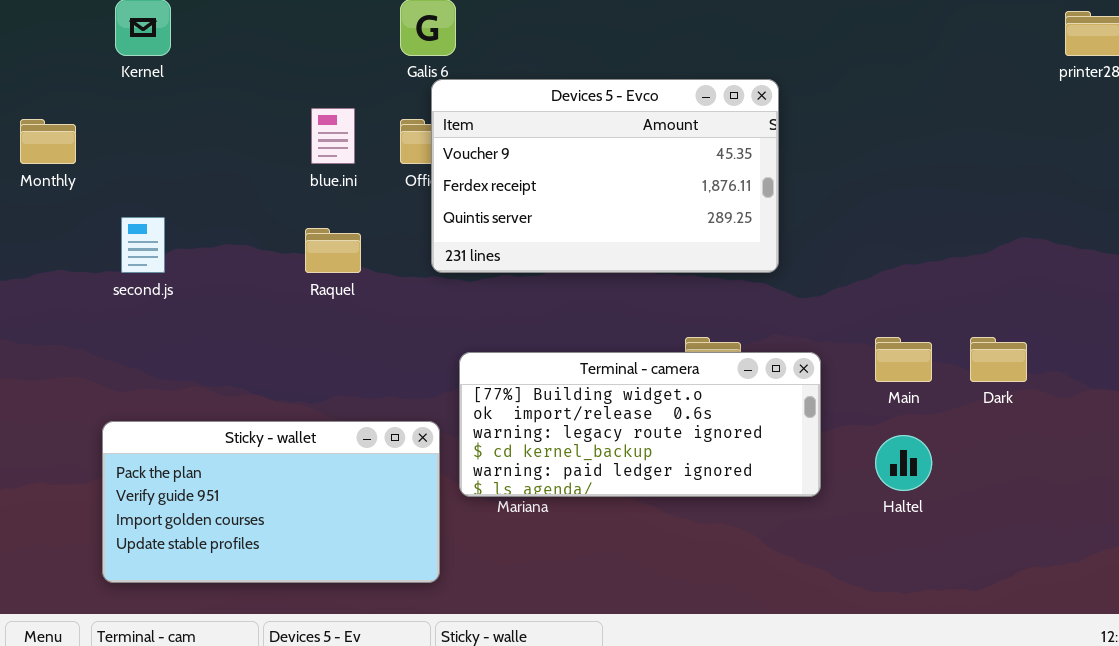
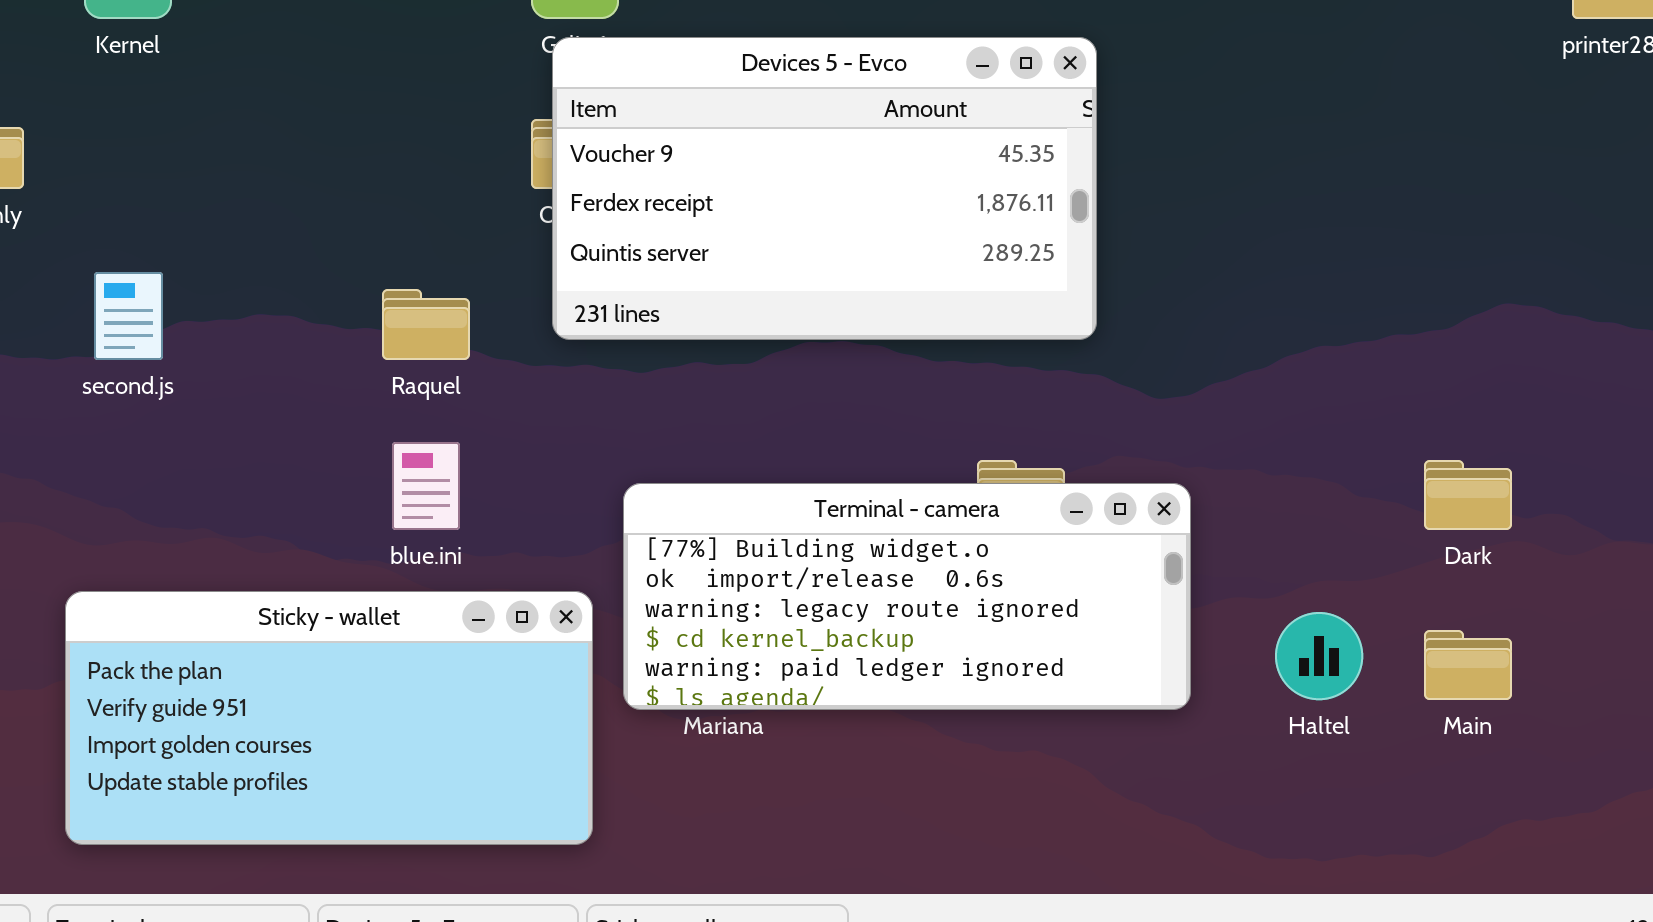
Devices 5 - Evco: [431,79,779,273] -> [552,37,1097,340], moved
blue.ini: [311,108,355,164] -> [392,442,460,530], moved
Main: [875,337,932,382] -> [1424,630,1512,700], moved

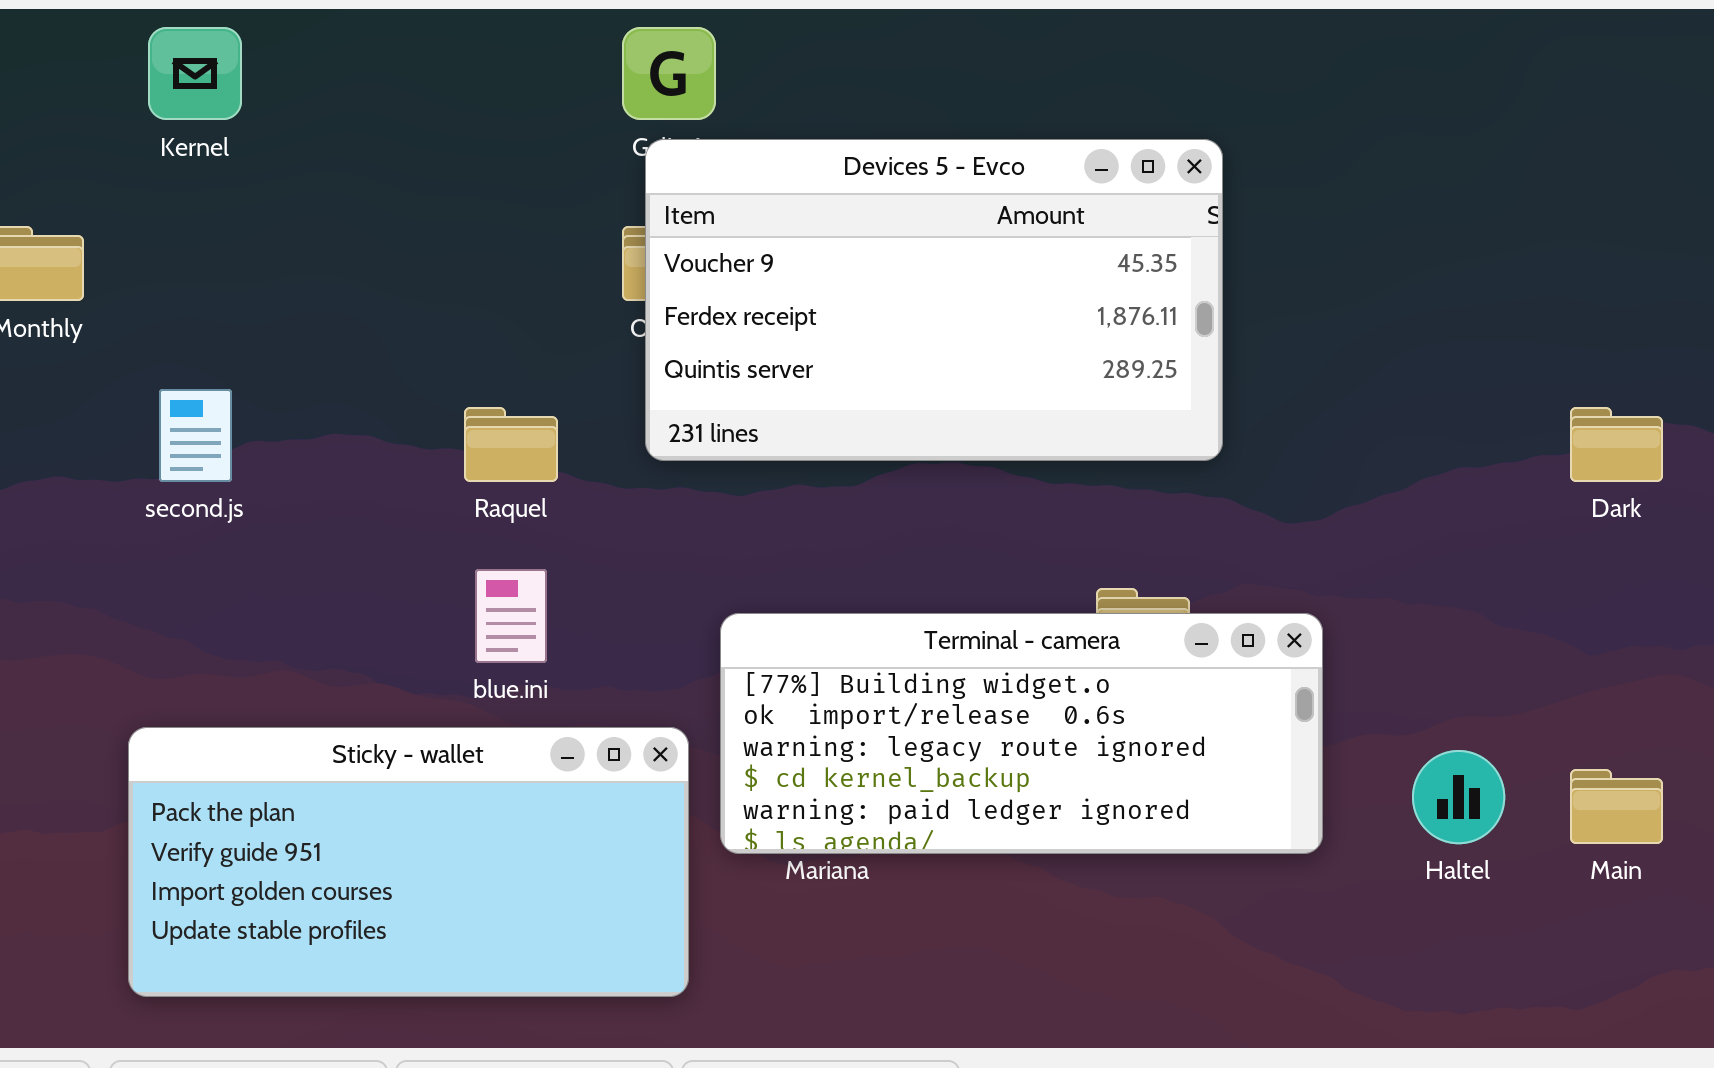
Dark: [1424,460,1512,530] -> [1570,407,1663,482], moved

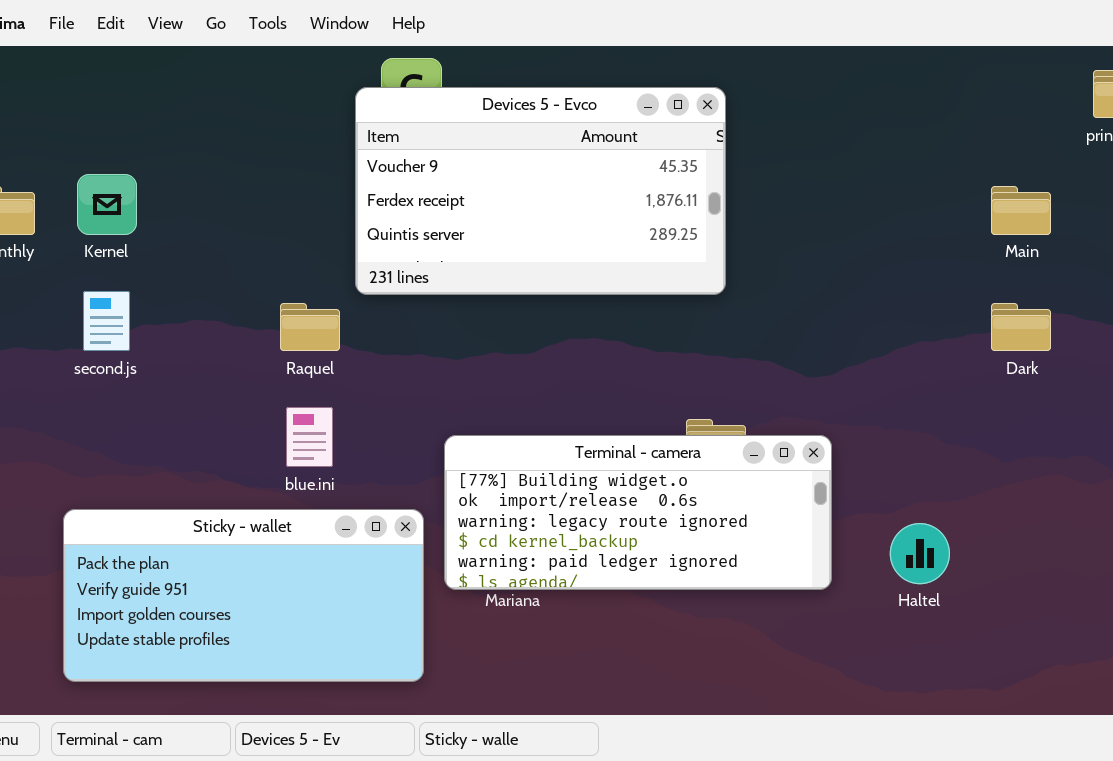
Kernel: [148,27,242,120] -> [77,174,137,235], moved
Devices 5 - Evco: [645,139,1223,461] -> [355,87,726,295], moved
Main: [1570,769,1663,844] -> [991,186,1051,235], moved

